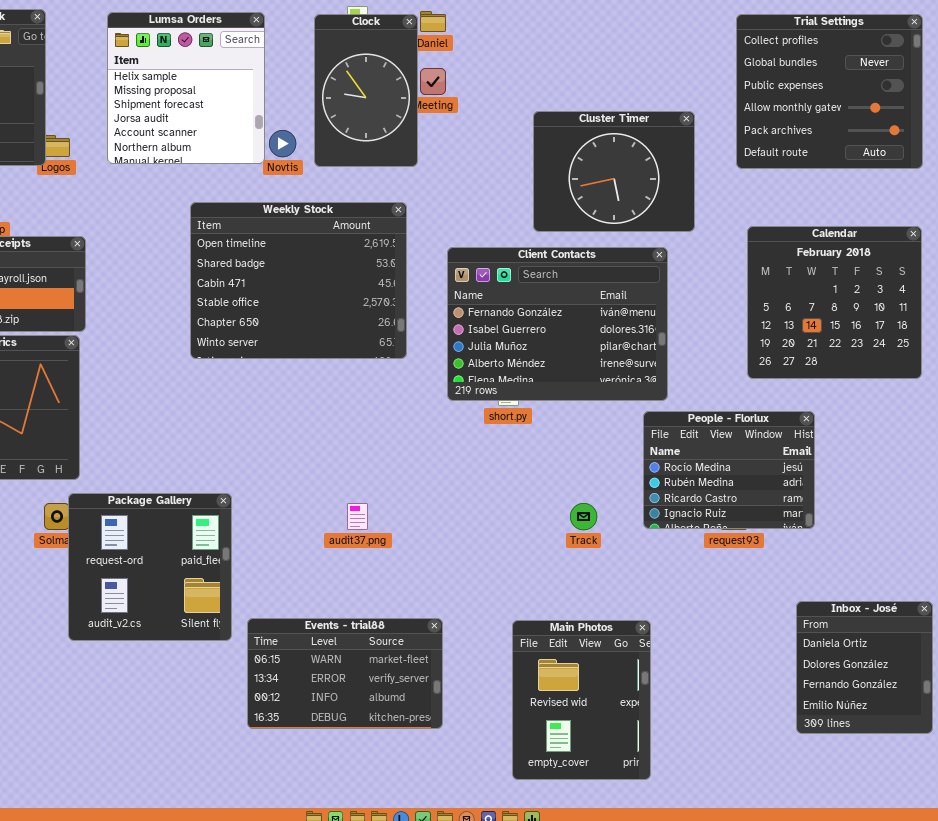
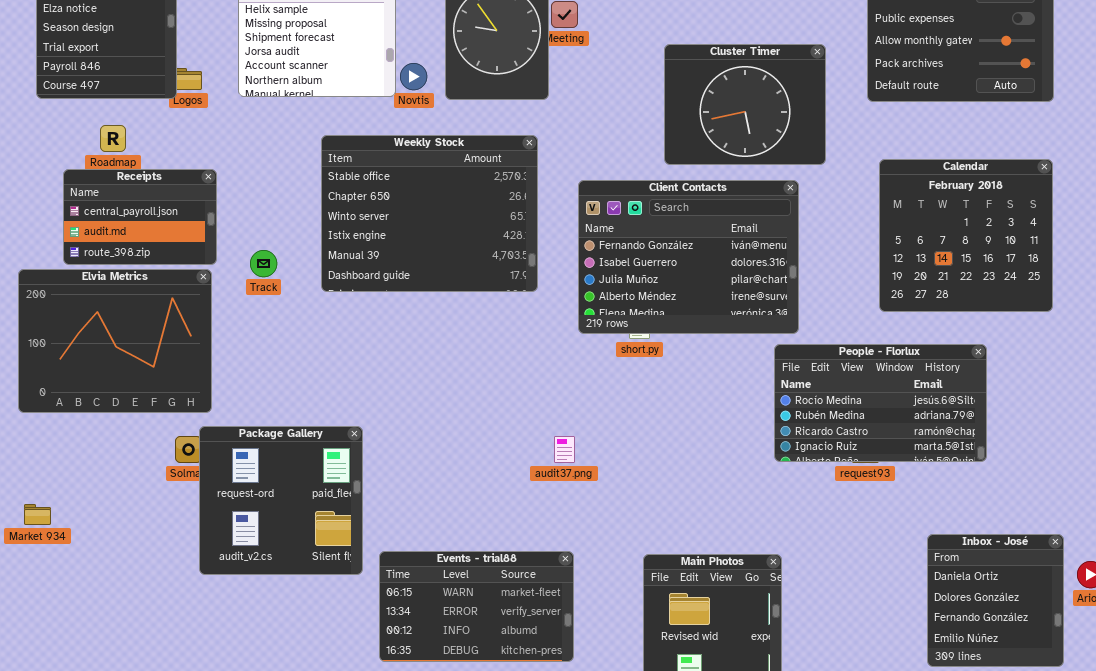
Weekly Stock: [190,202,407,359] -> [321,135,538,292], scrolled down 3 rows
People - Florlux: [643,411,815,529] -> [774,344,987,462], resized
audit37.png: [347,503,368,530] -> [554,436,575,463], moved
Track: [570,503,597,530] -> [250,250,277,277], moved

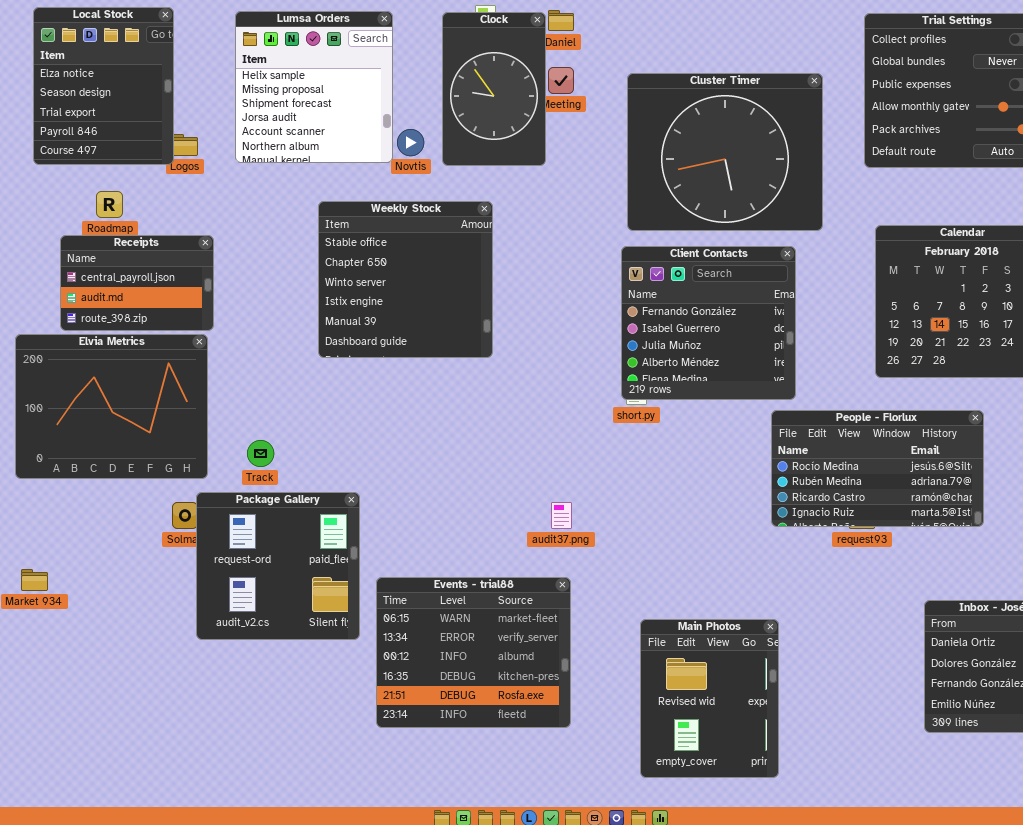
Cluster Timer: [664,44,826,165] -> [627,73,823,231], resized
Weekly Stock: [321,135,538,292] -> [318,201,493,358], resized
Client Contacts: [578,180,799,334] -> [621,246,796,400], resized
Track: [250,250,277,277] -> [247,440,274,467], moved
Events - trial88: [379,551,574,662] -> [376,577,571,728], resized

